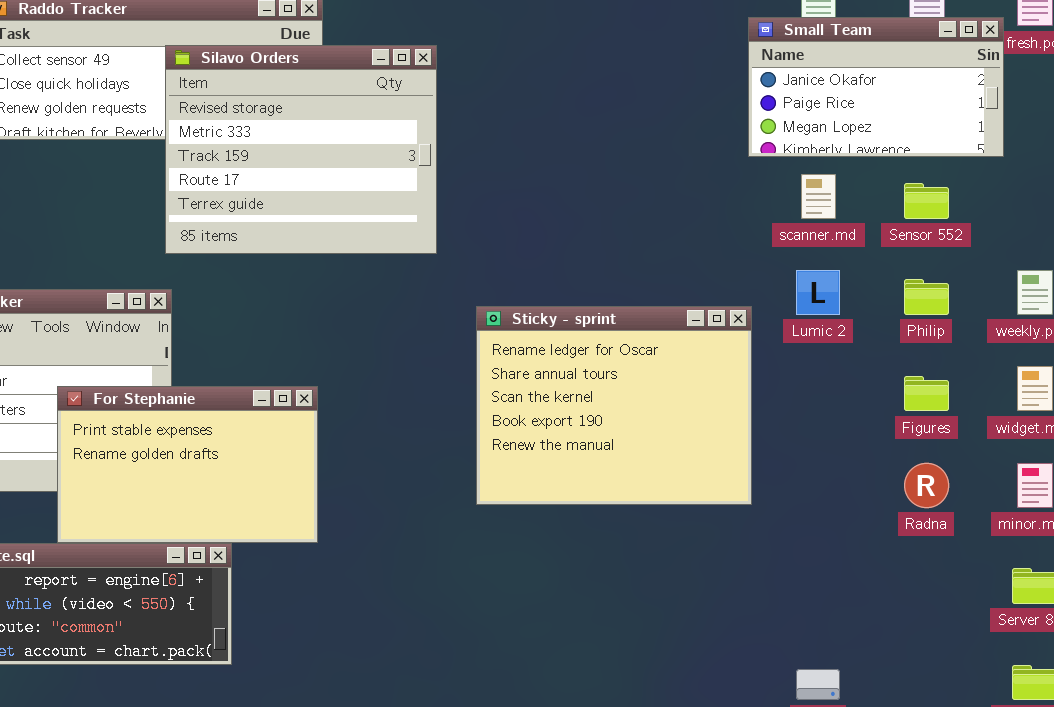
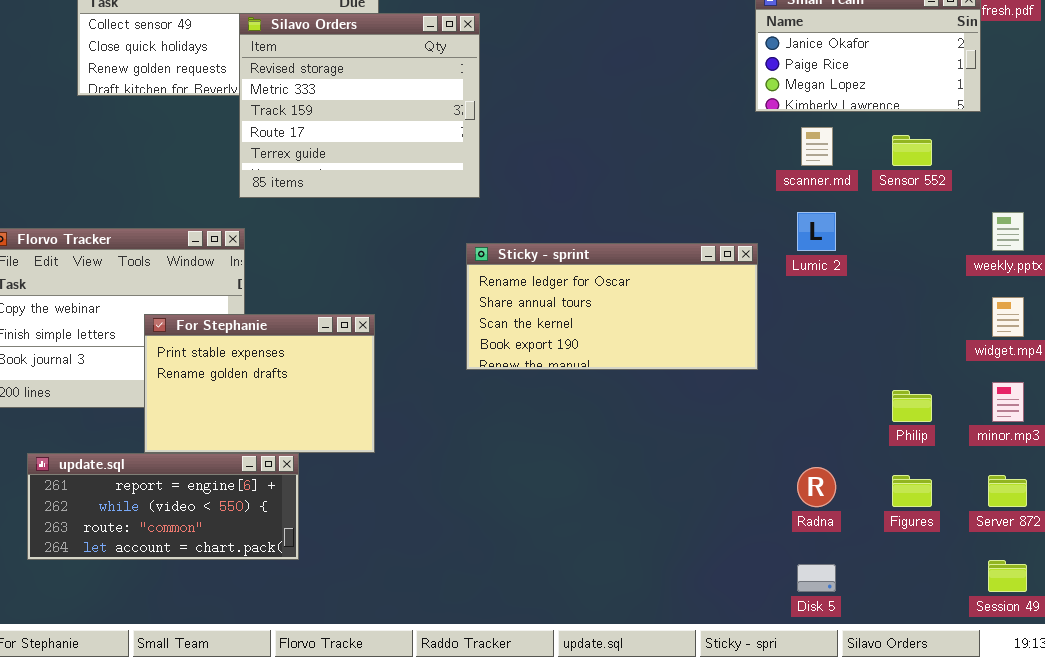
Philip: [904,279,949,315] -> [892,390,932,422], moved
Sticky - sprint: [476,306,752,505] -> [466,243,758,370], resized
Figures: [904,376,949,411] -> [892,475,932,507], moved
Radna: [904,463,949,508] -> [797,467,836,507], moved

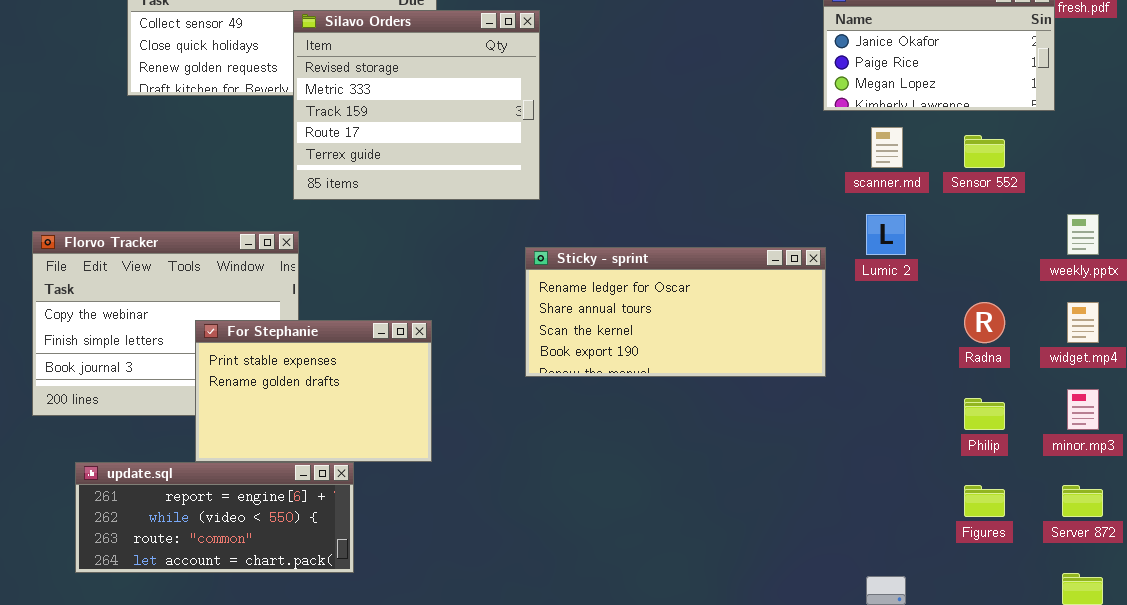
Radna: [797,467,836,507] -> [964,302,1005,343], moved

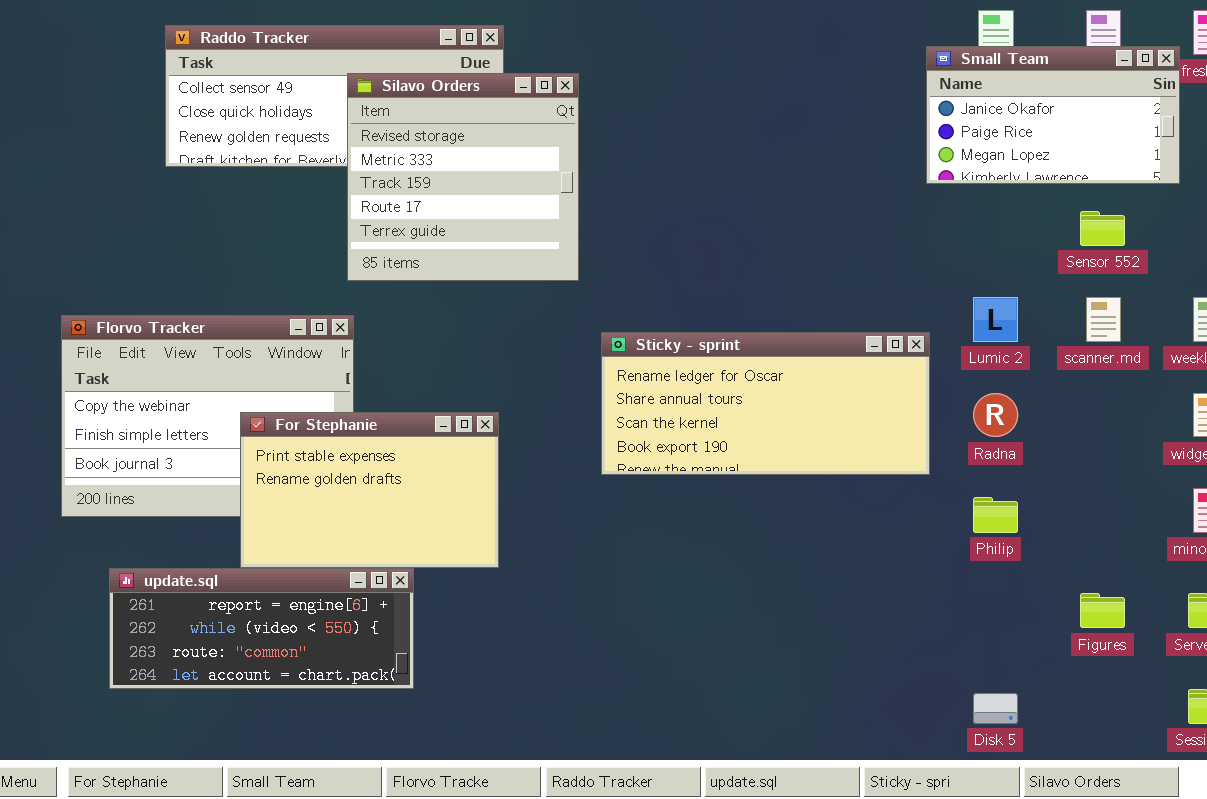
Silavo Orders: [293,10,540,200] -> [347,73,579,281], resized
scanner.md: [871,127,903,168] -> [1086,297,1121,342], moved
Radna: [964,302,1005,343] -> [973,393,1018,437], moved
Philip: [964,398,1005,430] -> [973,497,1018,533], moved

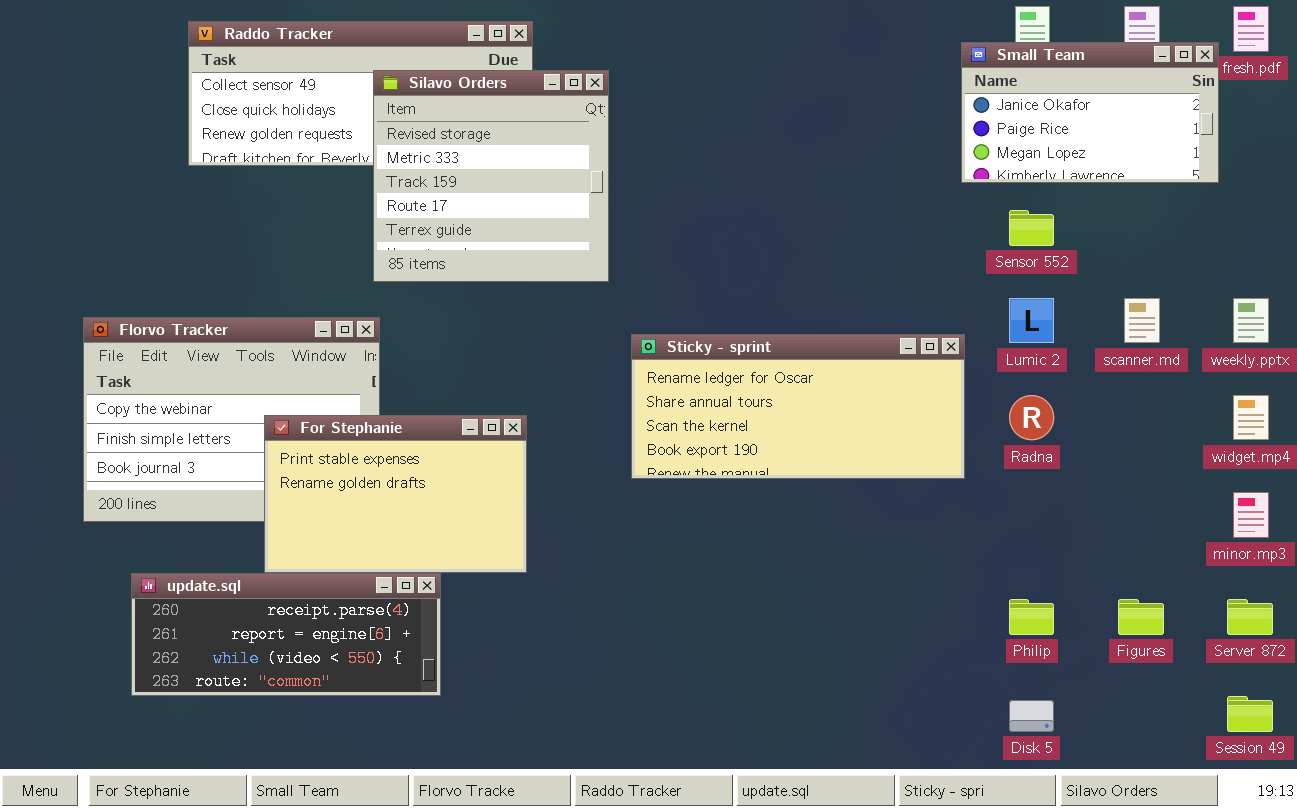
Sensor 552: [1080,211,1125,246] -> [1009,210,1054,246], moved
Philip: [973,497,1018,533] -> [1009,599,1054,635], moved
update.sql: [109,568,414,689] -> [131,573,441,696], scrolled up 1 row

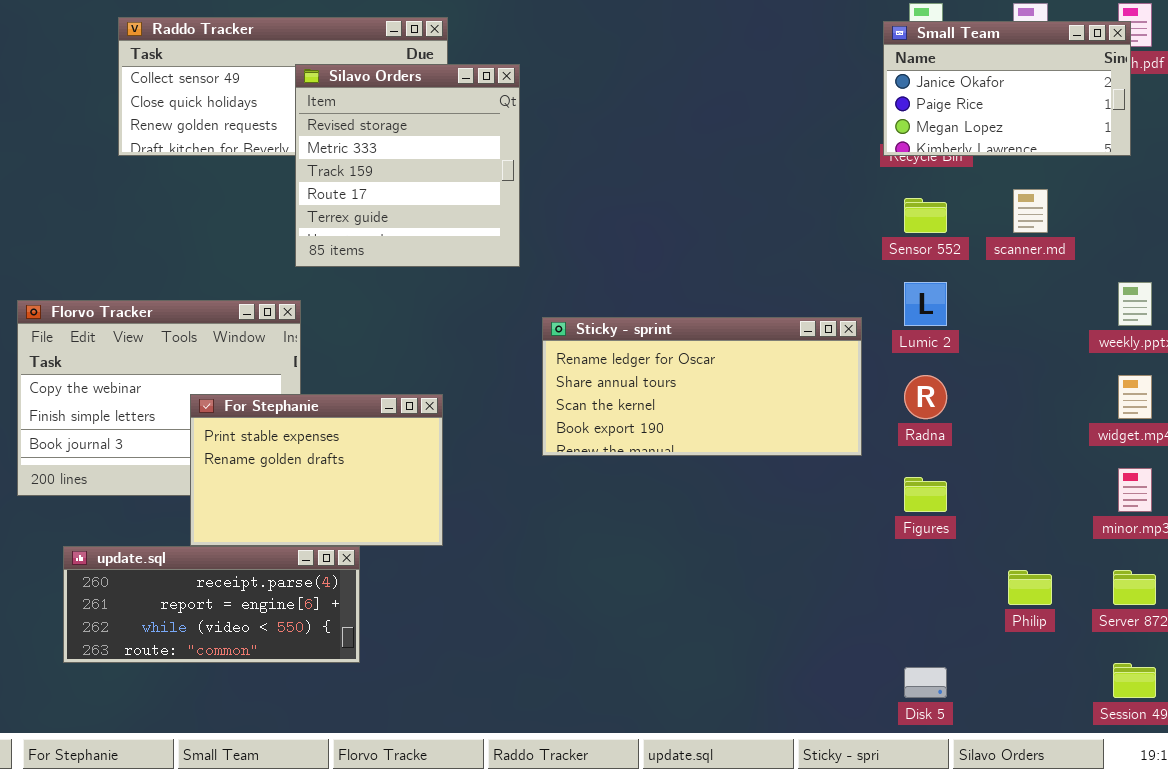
Small Team: [961,42,1219,183] -> [883,21,1131,156], moved
scanner.md: [1124,298,1160,343] -> [1013,189,1048,233], moved
Philip: [1009,599,1054,635] -> [1008,570,1052,605], moved
Figures: [1118,599,1164,635] -> [904,477,947,512], moved

